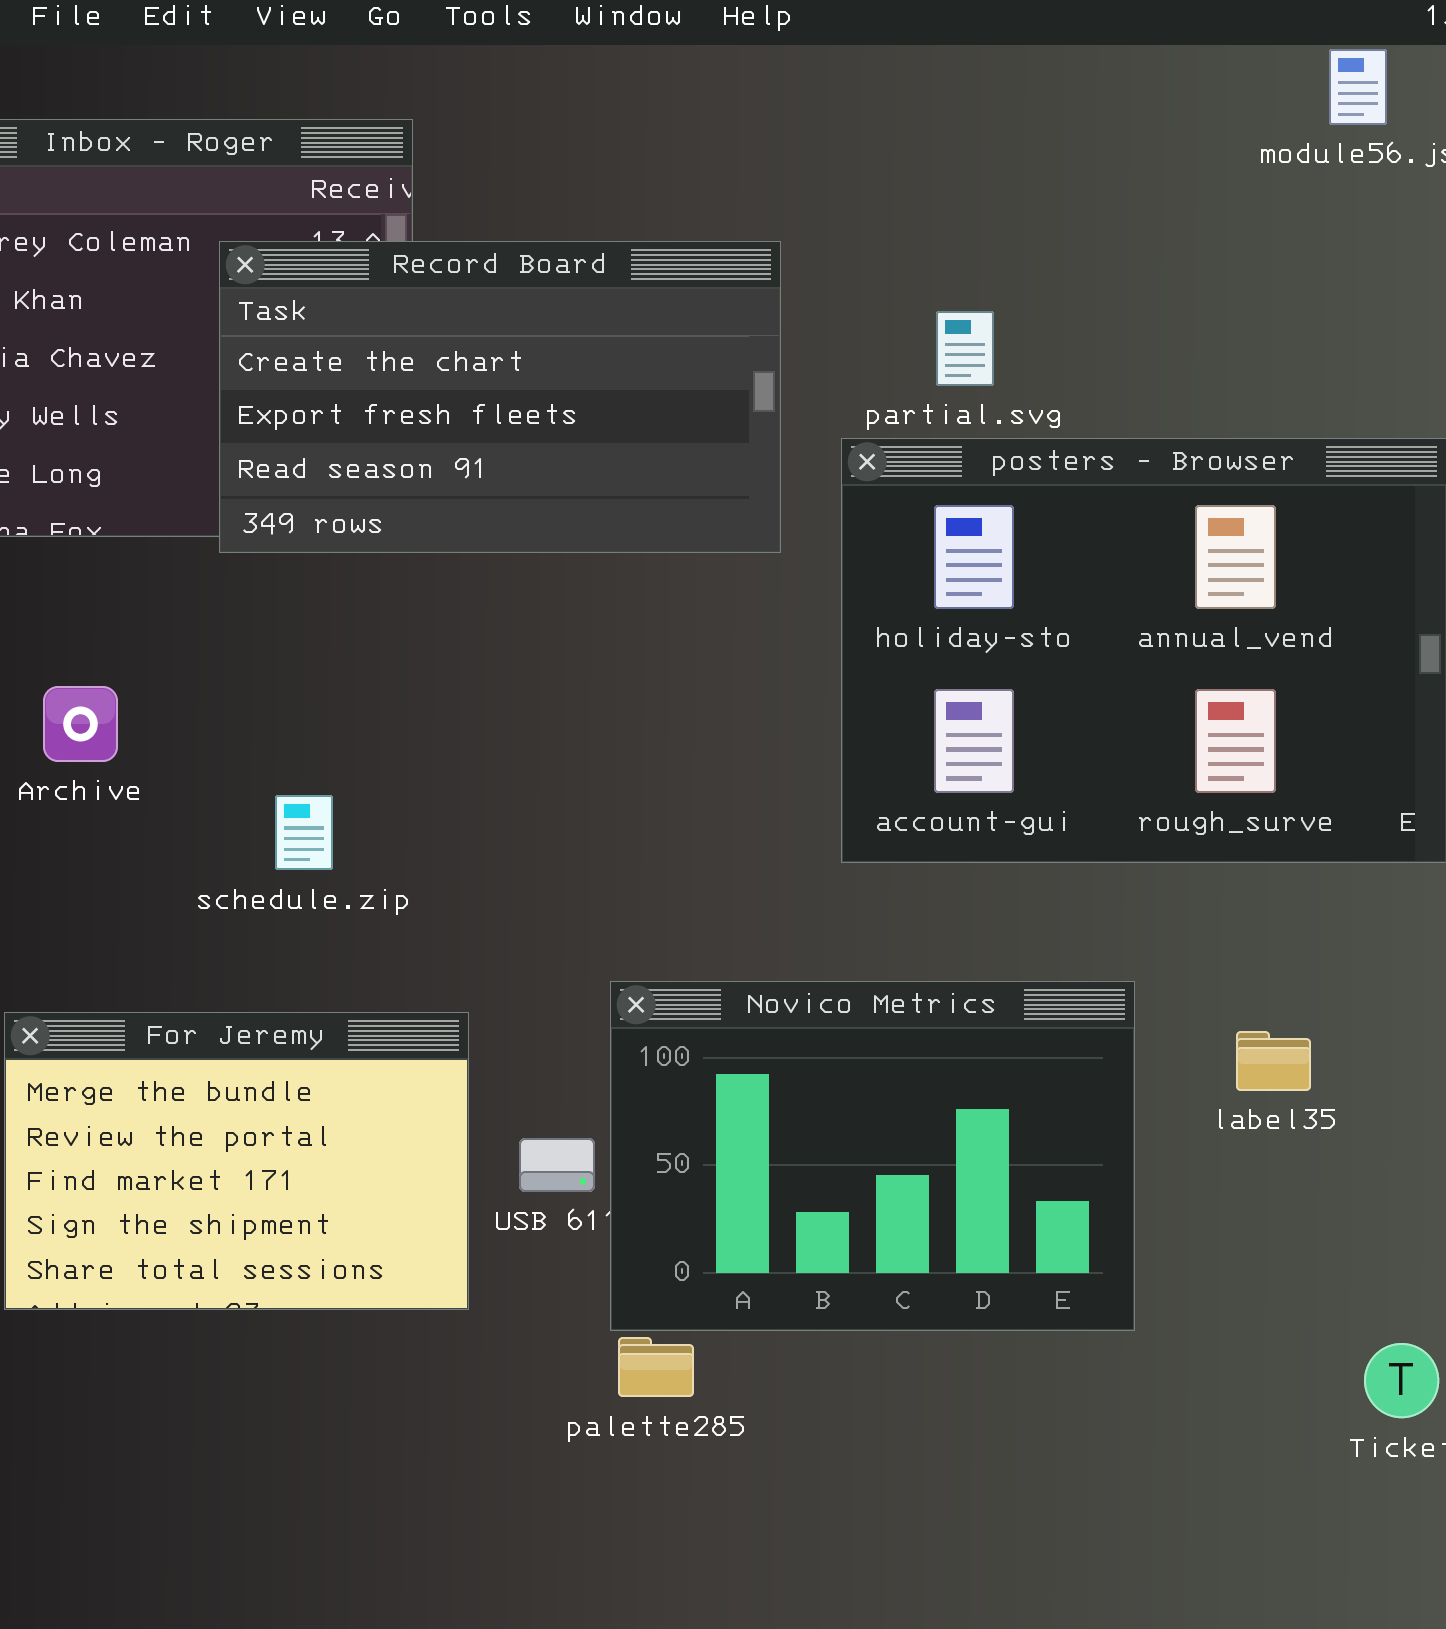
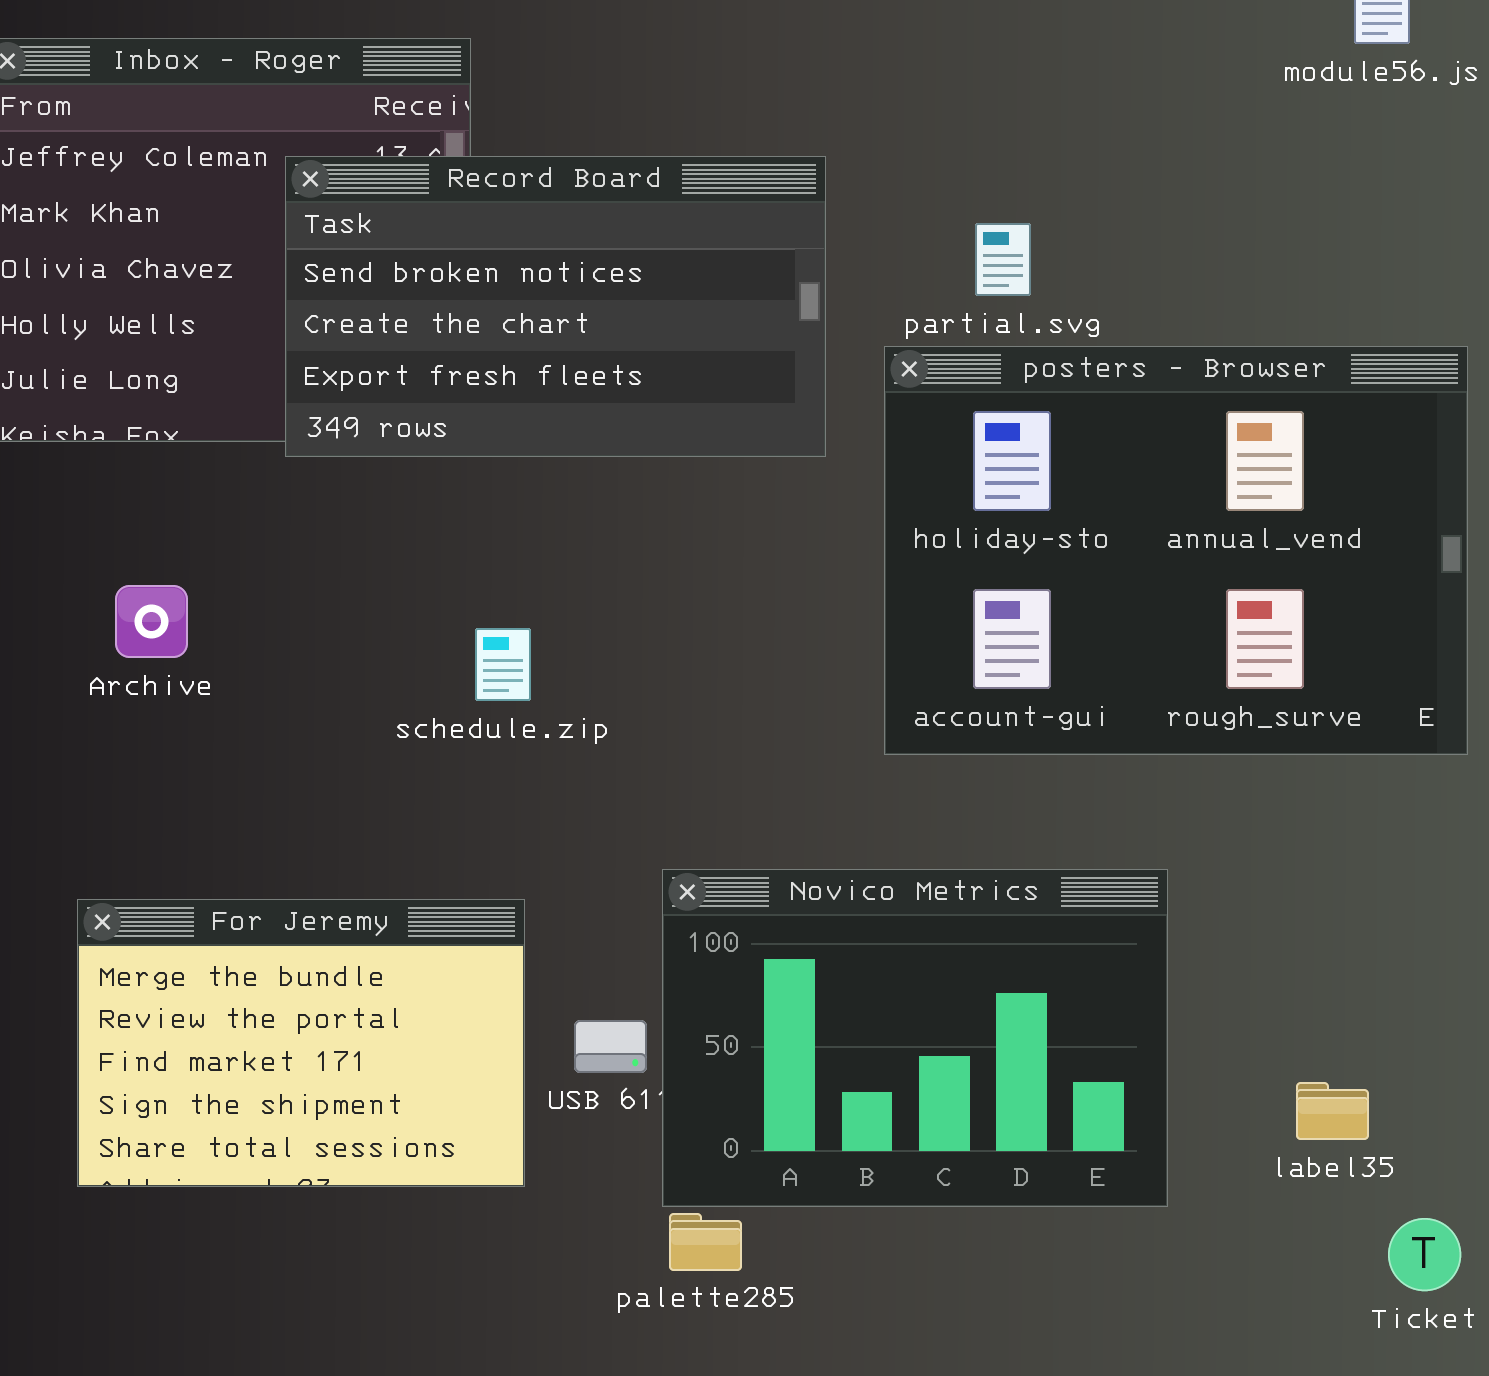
Record Board: [219,241,781,553] -> [285,156,826,457], scrolled up 1 row
schedule.zip: [275,795,333,870] -> [475,628,531,701], moved
label35: [1236,1031,1311,1091] -> [1296,1082,1369,1140], moved

